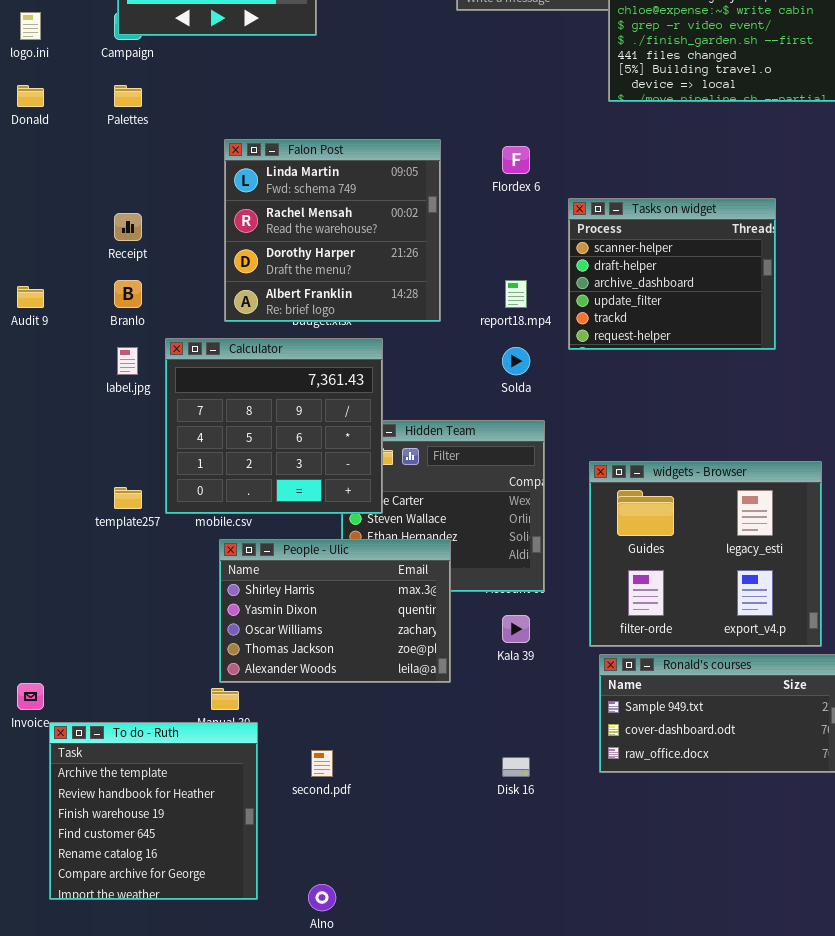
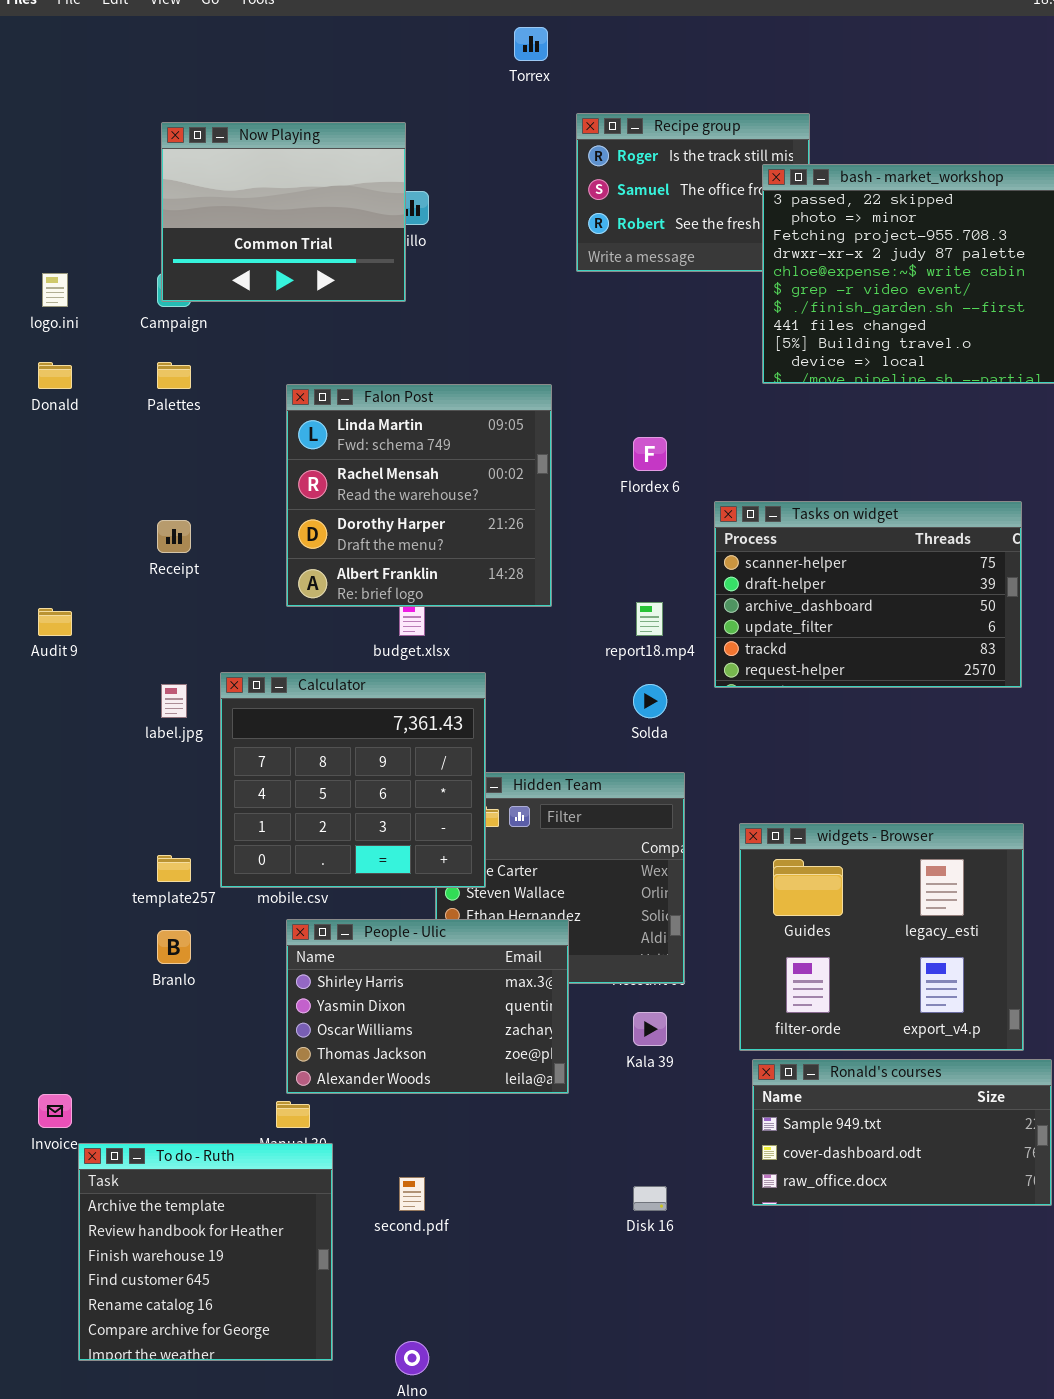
Falon Post: [224,139,441,322] -> [286,384,552,607], moved
Tasks on widget: [568,198,776,350] -> [714,501,1022,688], resized
Branlo: [114,280,142,308] -> [157,930,191,964], moved

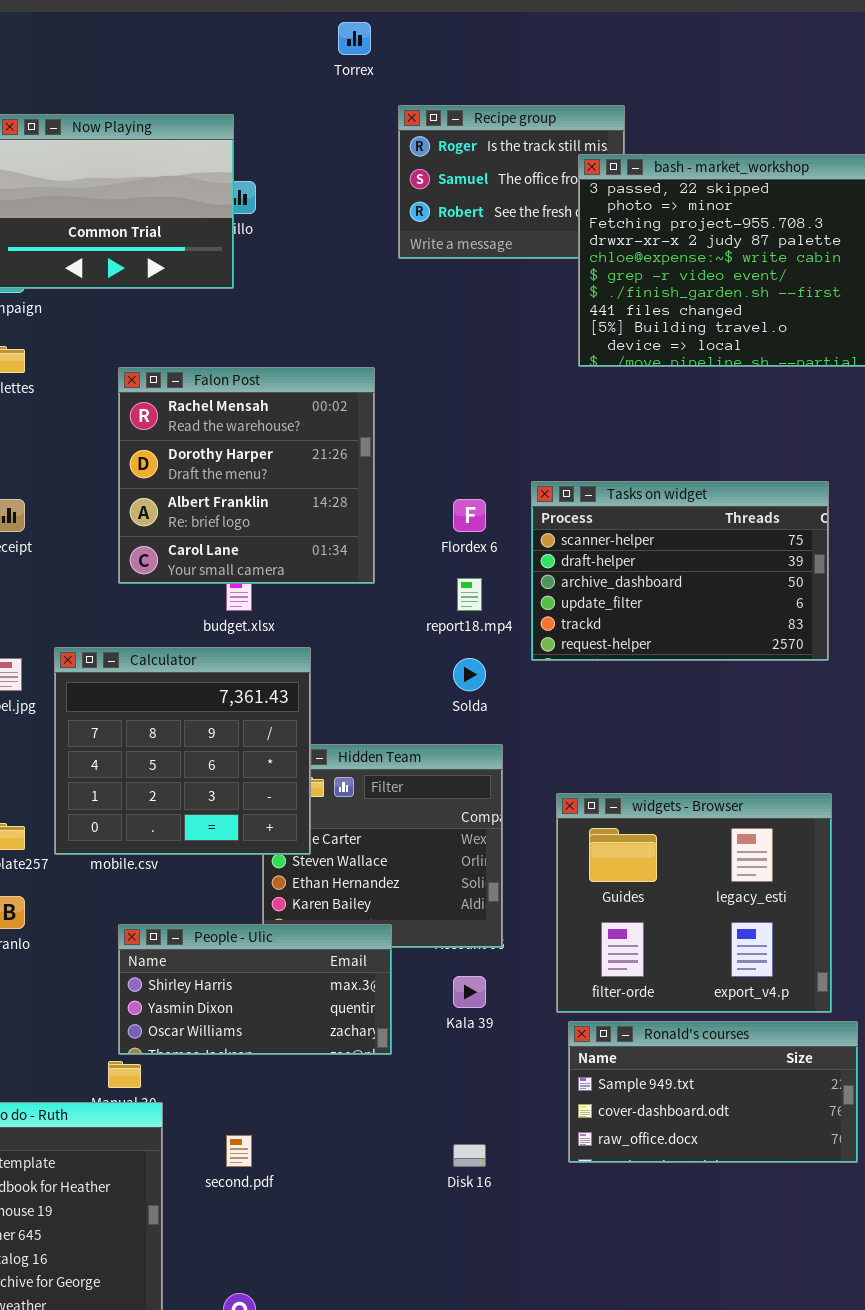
Falon Post: [286,384,552,607] -> [118,367,375,584], scrolled down 1 row
Flordex 6: [633,437,667,471] -> [453,499,486,532], moved
People - Ulic: [286,919,569,1094] -> [118,924,392,1055], resized

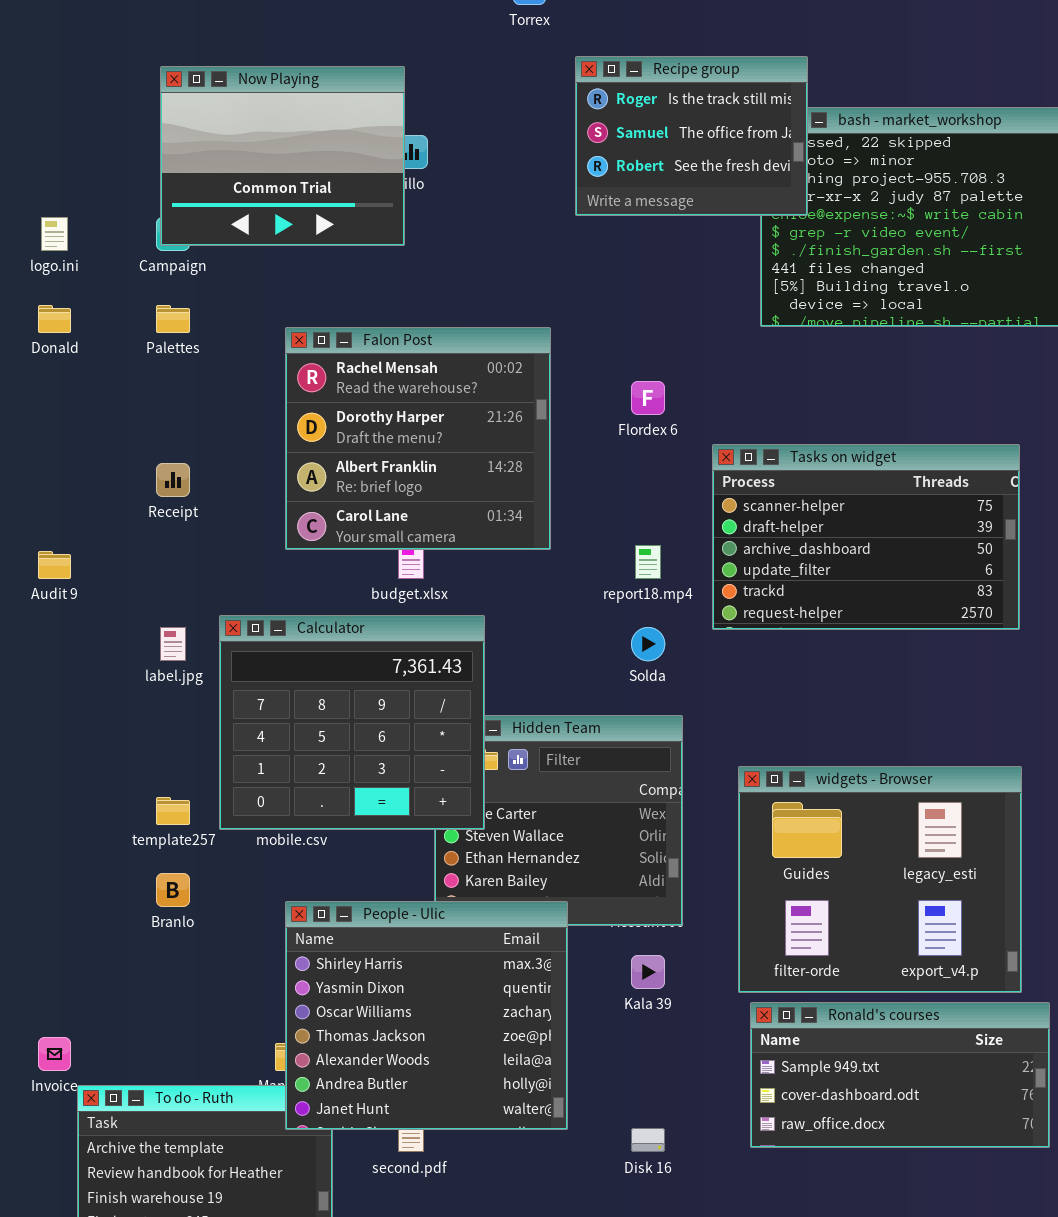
Recipe group: [398,105,625,259] -> [575,56,808,216], raised
Flordex 6: [453,499,486,532] -> [631,381,665,415], moved
People - Ulic: [118,924,392,1055] -> [285,901,568,1130], resized

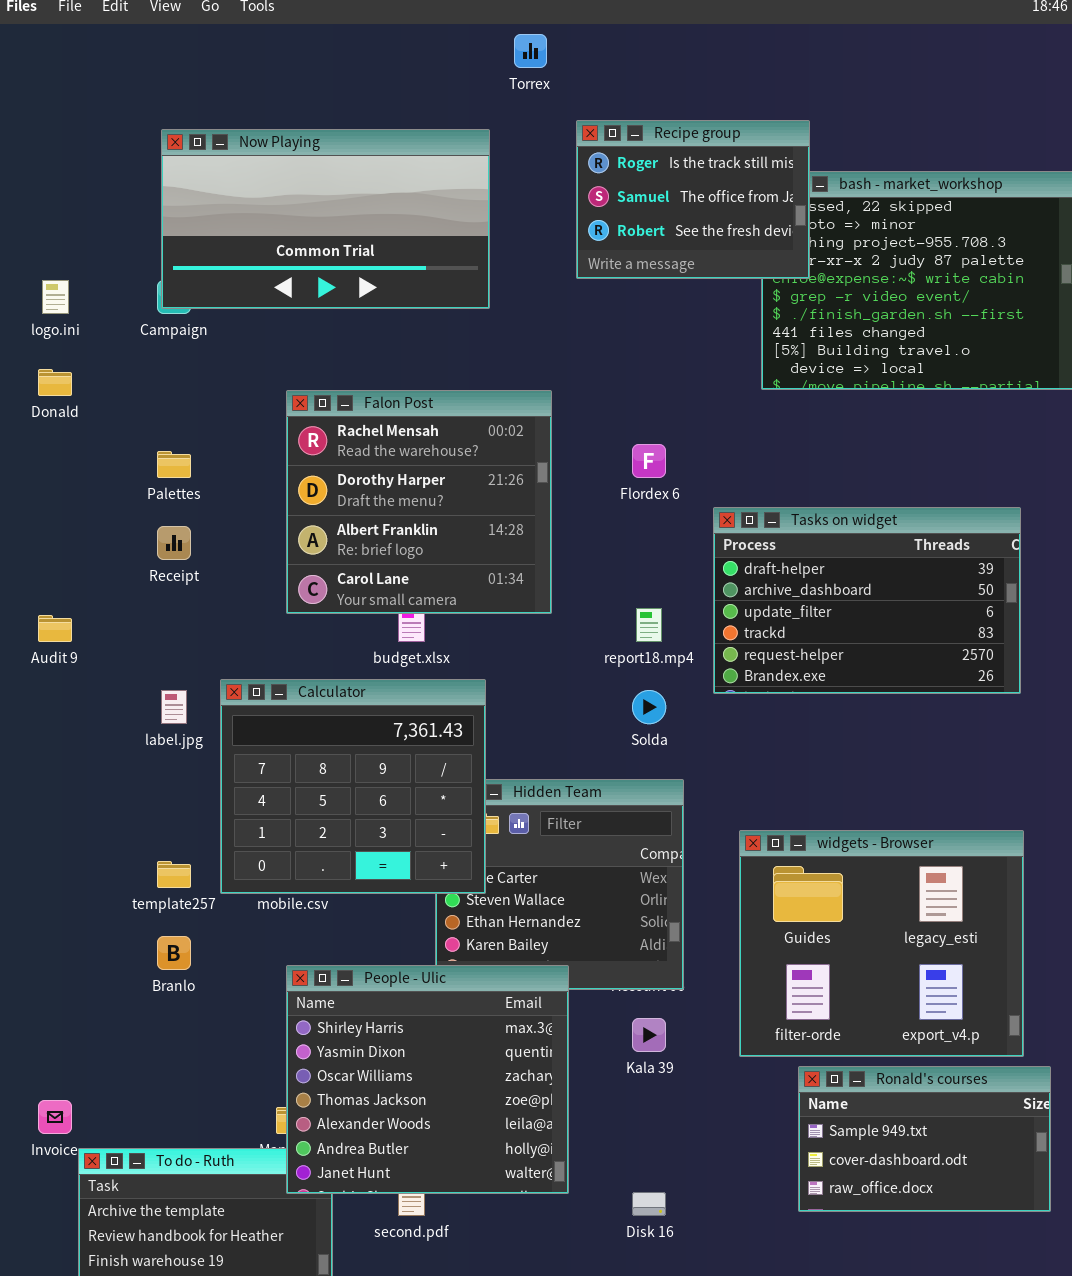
Now Playing: [160,66,405,246] -> [161,129,490,309], resized
Palettes: [156,305,190,333] -> [157,451,191,478], moved
Tasks on widget: [712,444,1020,630] -> [713,507,1021,694], scrolled down 1 row
Ronald's courses: [750,1002,1050,1148] -> [798,1066,1051,1212], resized

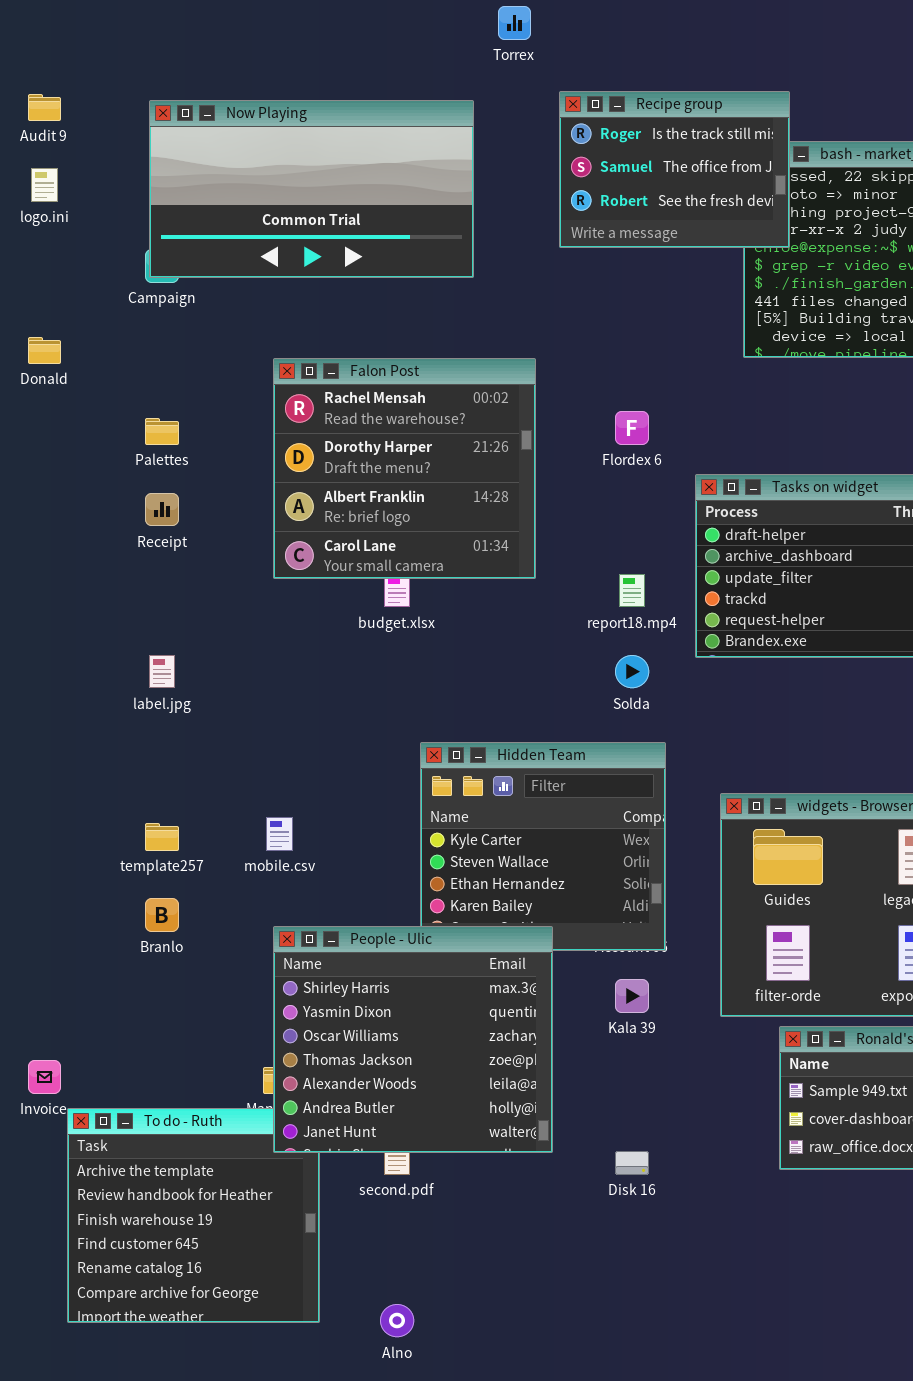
logo.ini: [42,280,69,314] -> [31,168,58,202], moved
Audit 9: [38,615,72,642] -> [28,94,61,121], moved
Calculator: [220,679,486,894] -> none, closed

